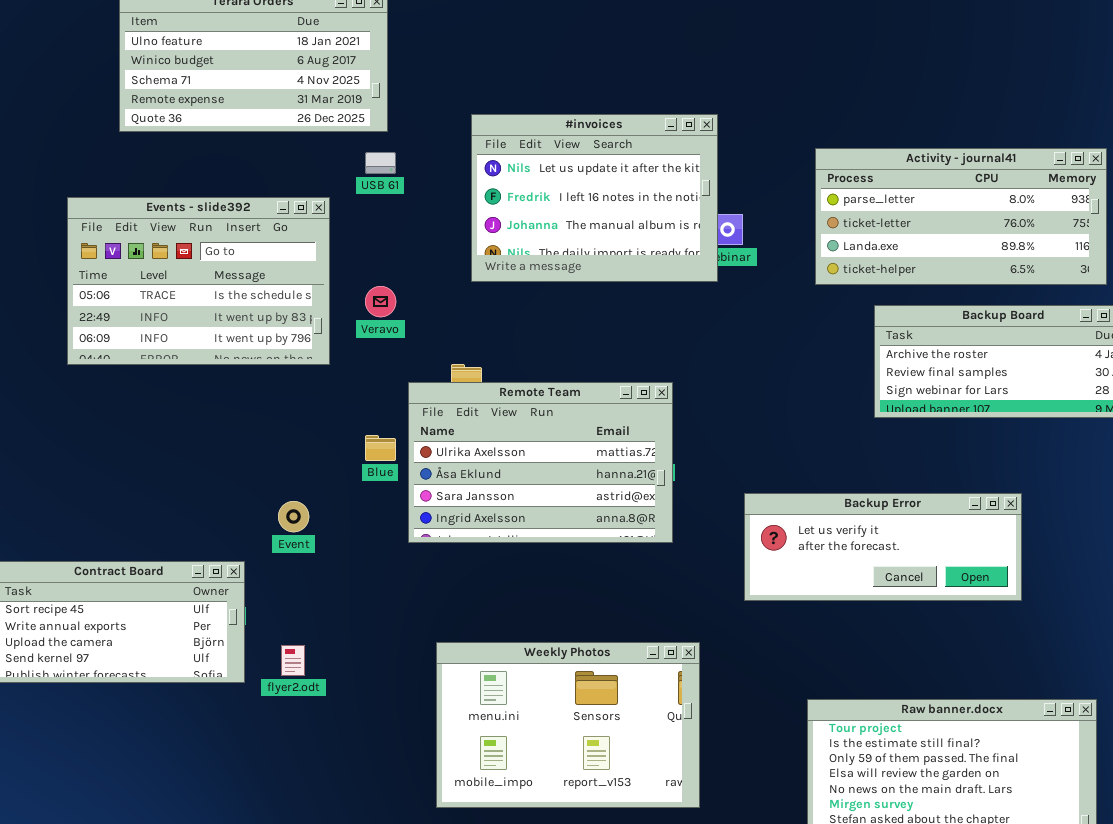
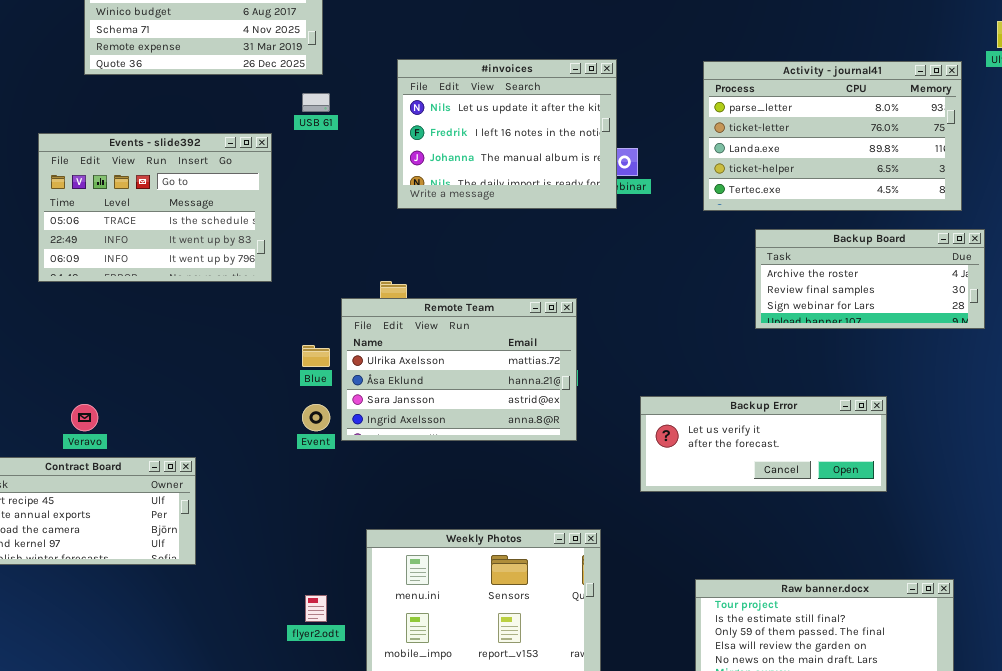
Activity - journal41: [815,148,1107,285] -> [703,61,962,211], resized
Veravo: [365,286,396,317] -> [71,404,98,431], moved
Event: [278,501,309,532] -> [302,404,330,431], moved
flyer2.odt: [281,645,305,676] -> [305,595,327,622], moved

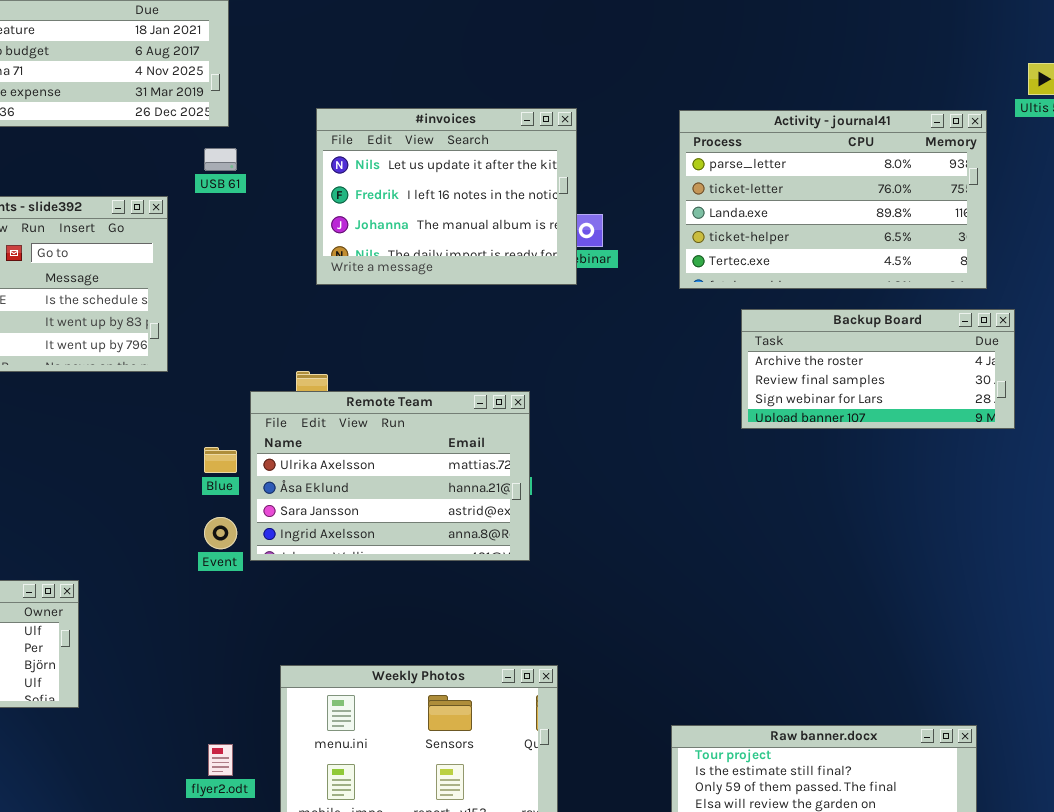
Backup Error: [640,396,887,492] -> none, closed

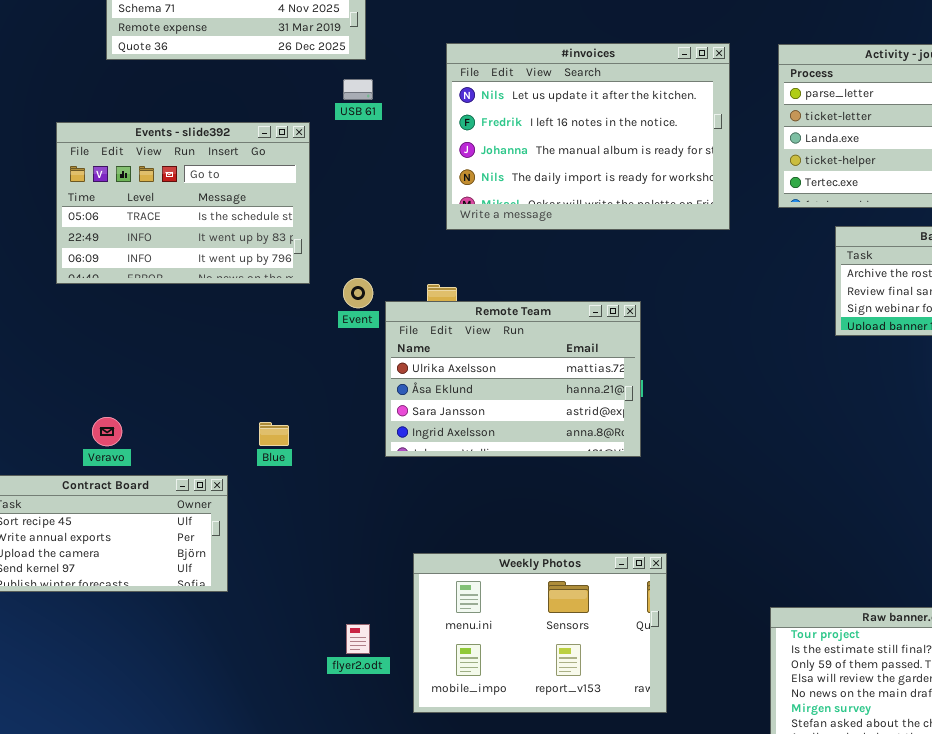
#invoices: [316,108,577,285] -> [446,43,730,230], resized
Blue: [204,447,237,473] -> [259,422,289,446], moved
Event: [204,517,237,549] -> [343,278,373,308], moved

